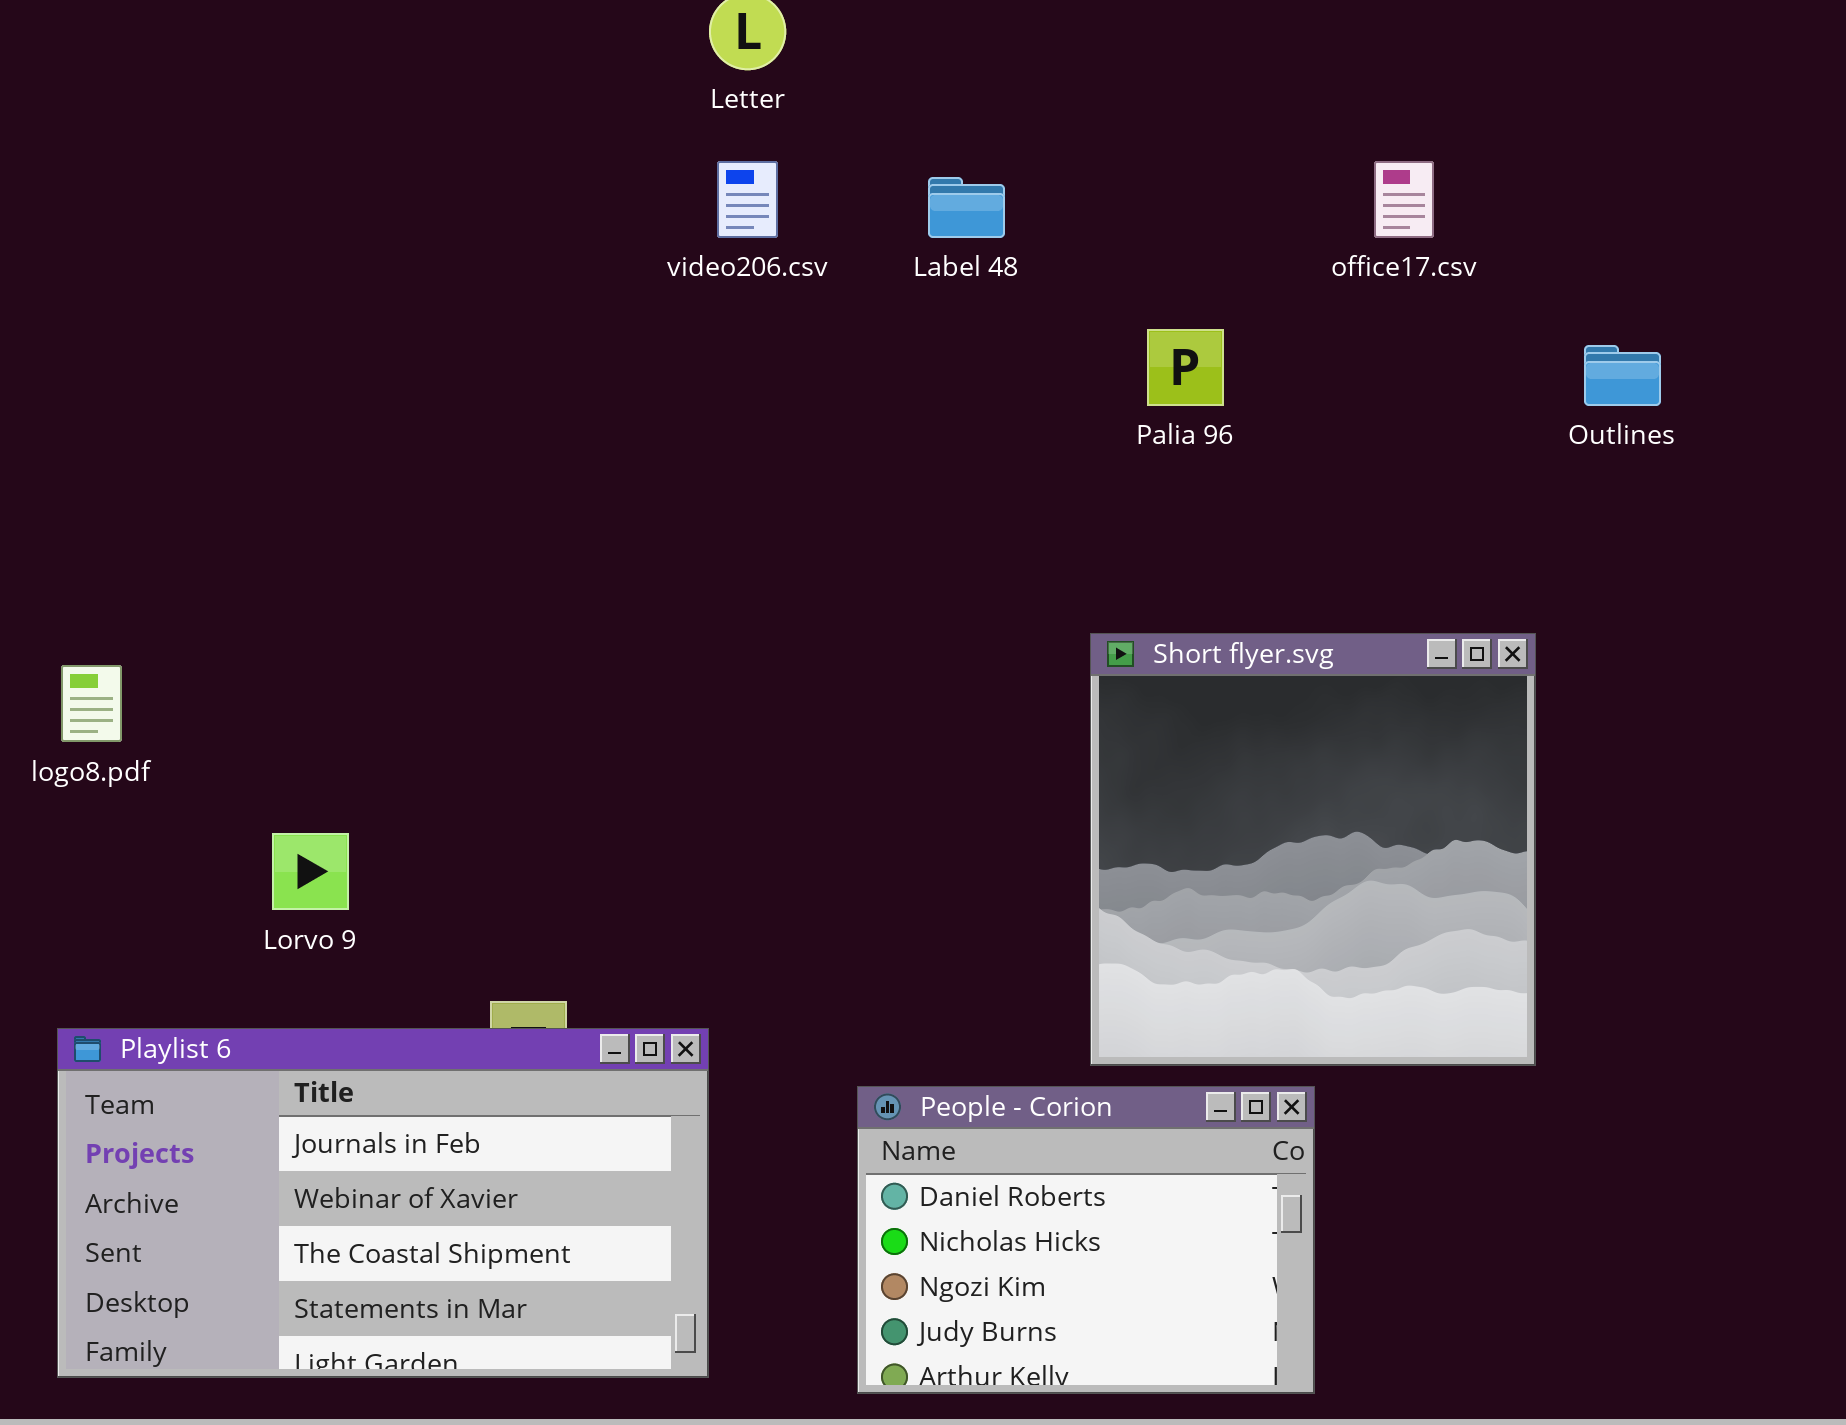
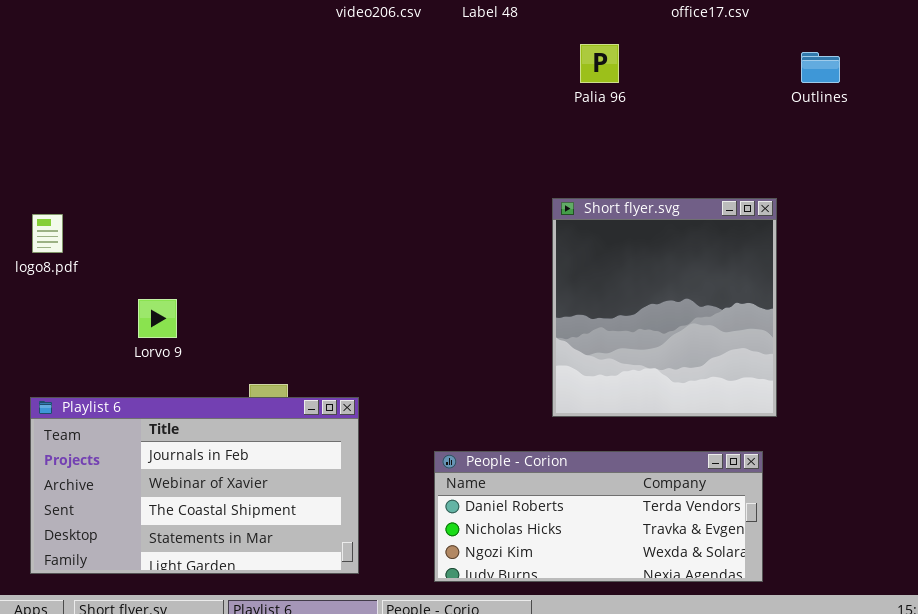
People - Corion: [857,1086,1315,1394] -> [434,451,763,582], resized

